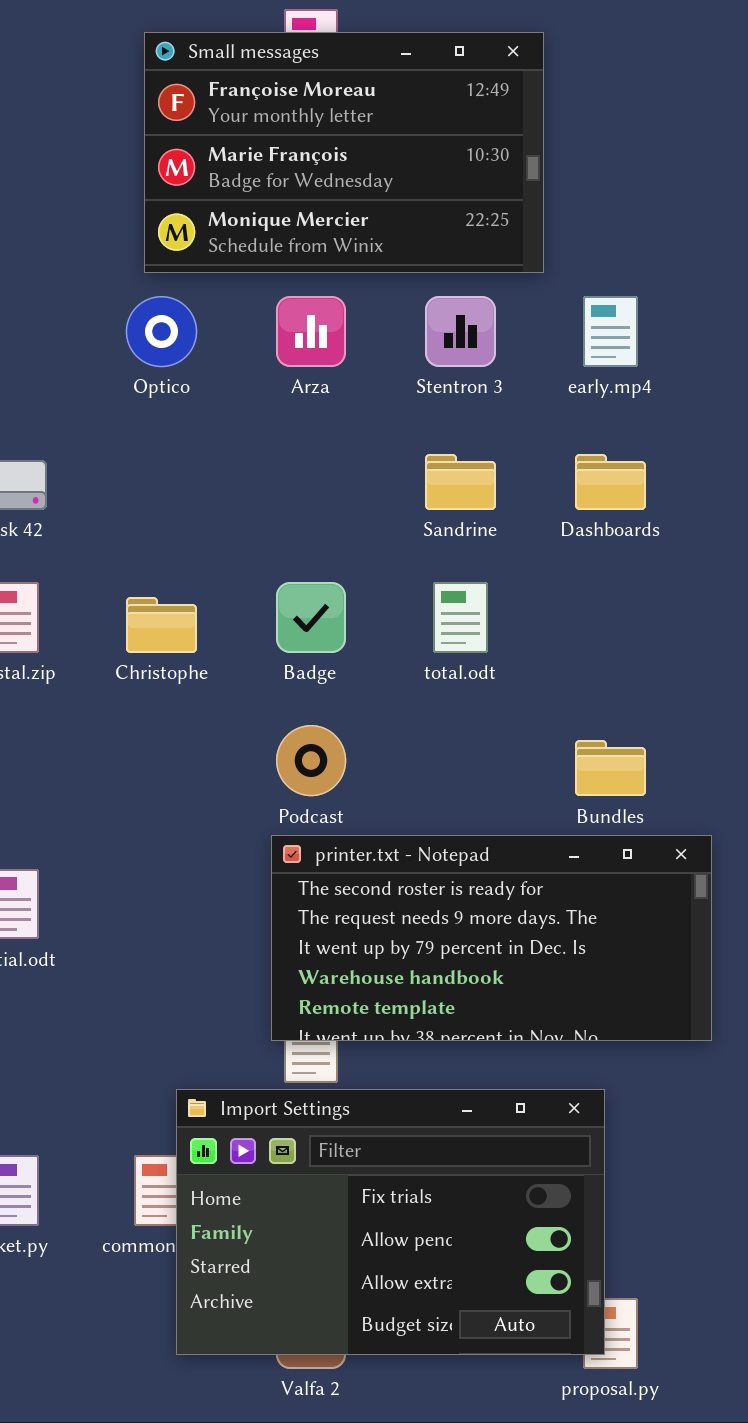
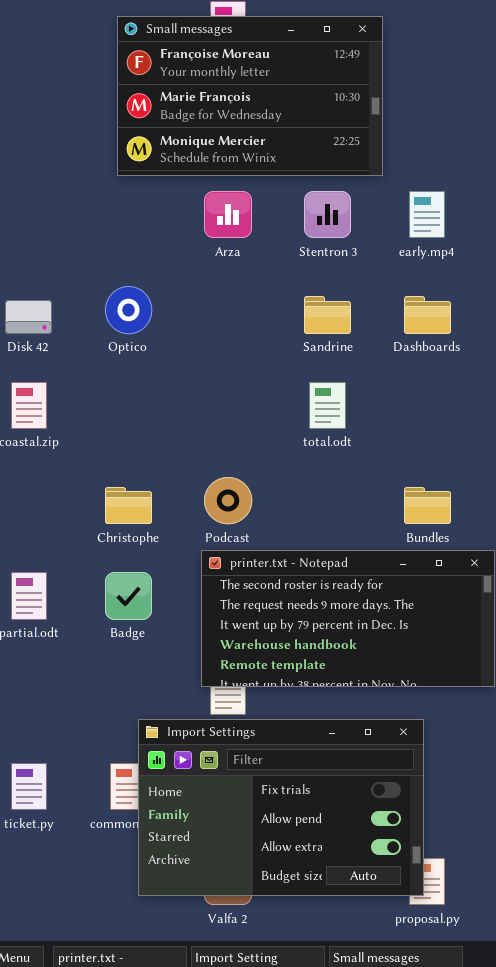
Optico: [126,296,197,367] -> [105,286,152,334], moved
Badge: [276,582,346,653] -> [105,572,152,620], moved
Christophe: [126,597,197,653] -> [105,487,152,524], moved

